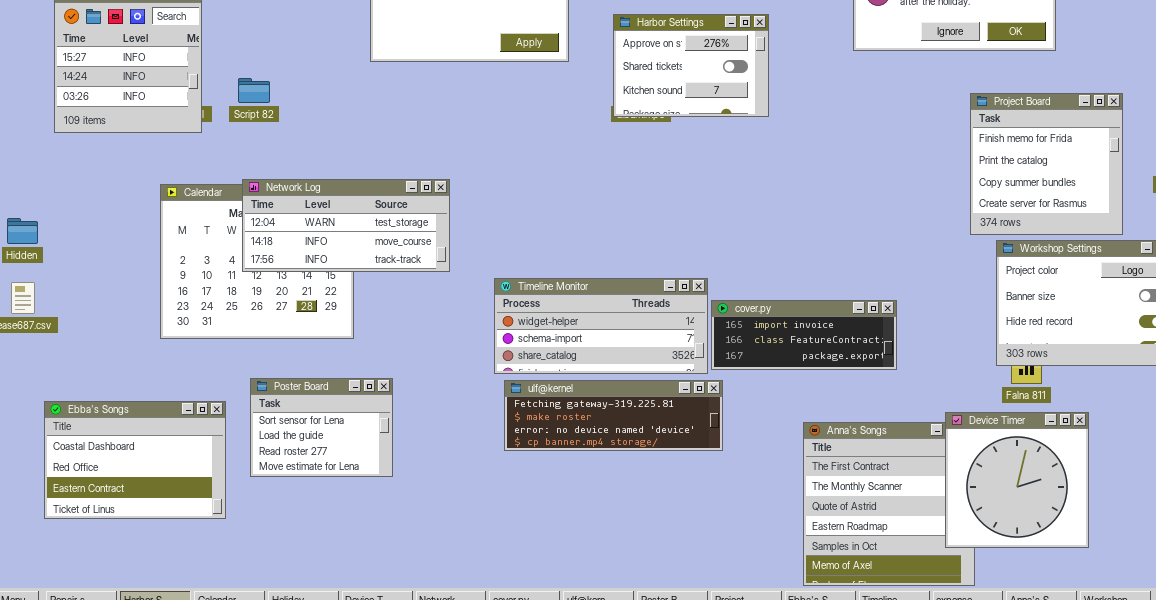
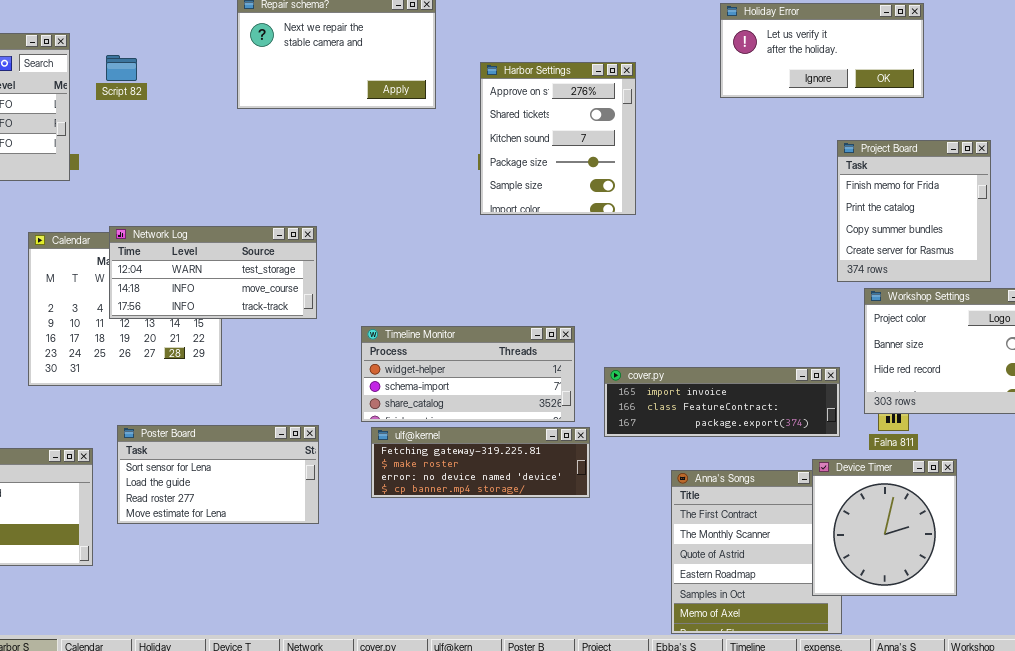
Harbor Settings: [613,14,769,117] -> [480,62,636,215], resized
Script 82: [238,78,270,103] -> [106,55,137,81], moved
cover.py: [711,300,897,370] -> [604,367,840,437], moved, resized
Poster Board: [250,378,393,477] -> [117,425,319,524], resized

